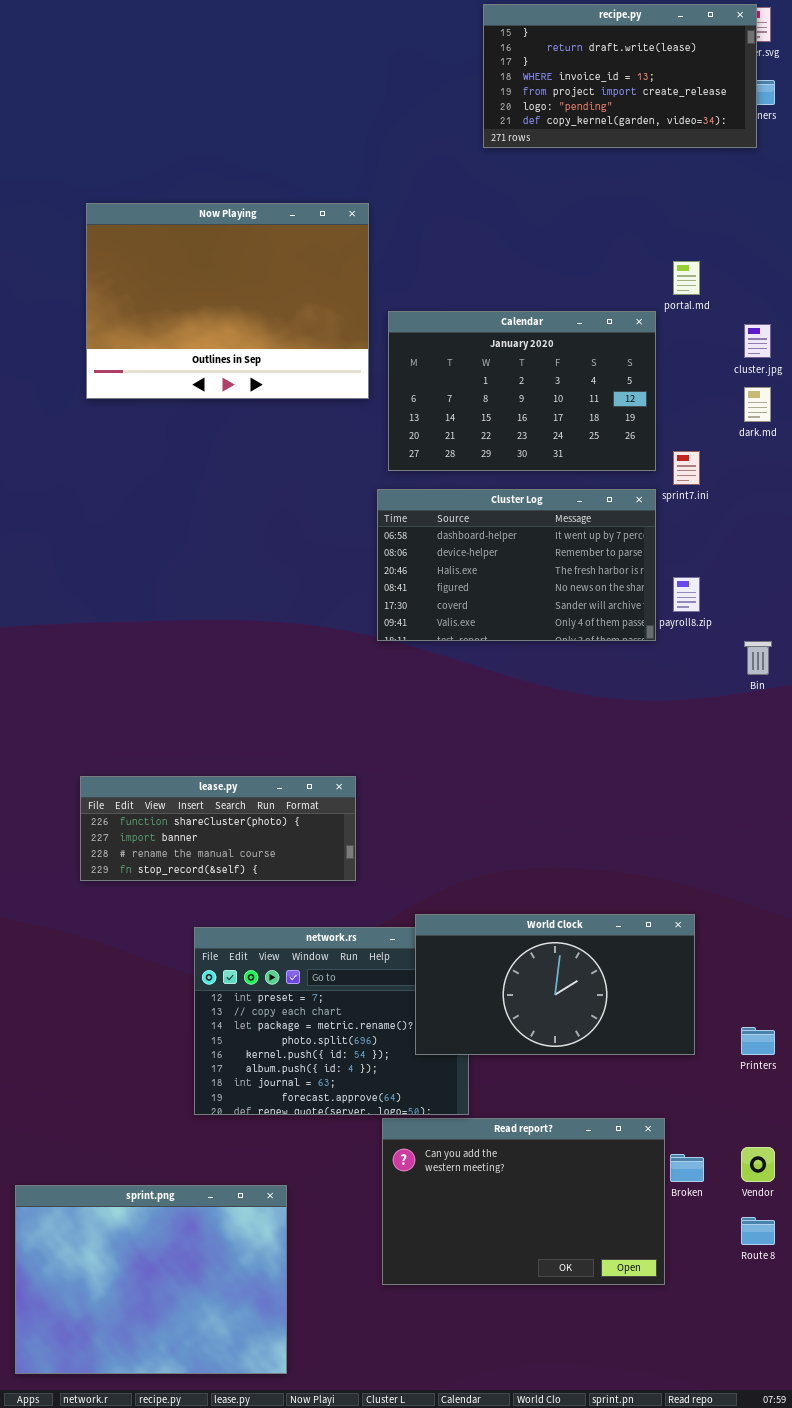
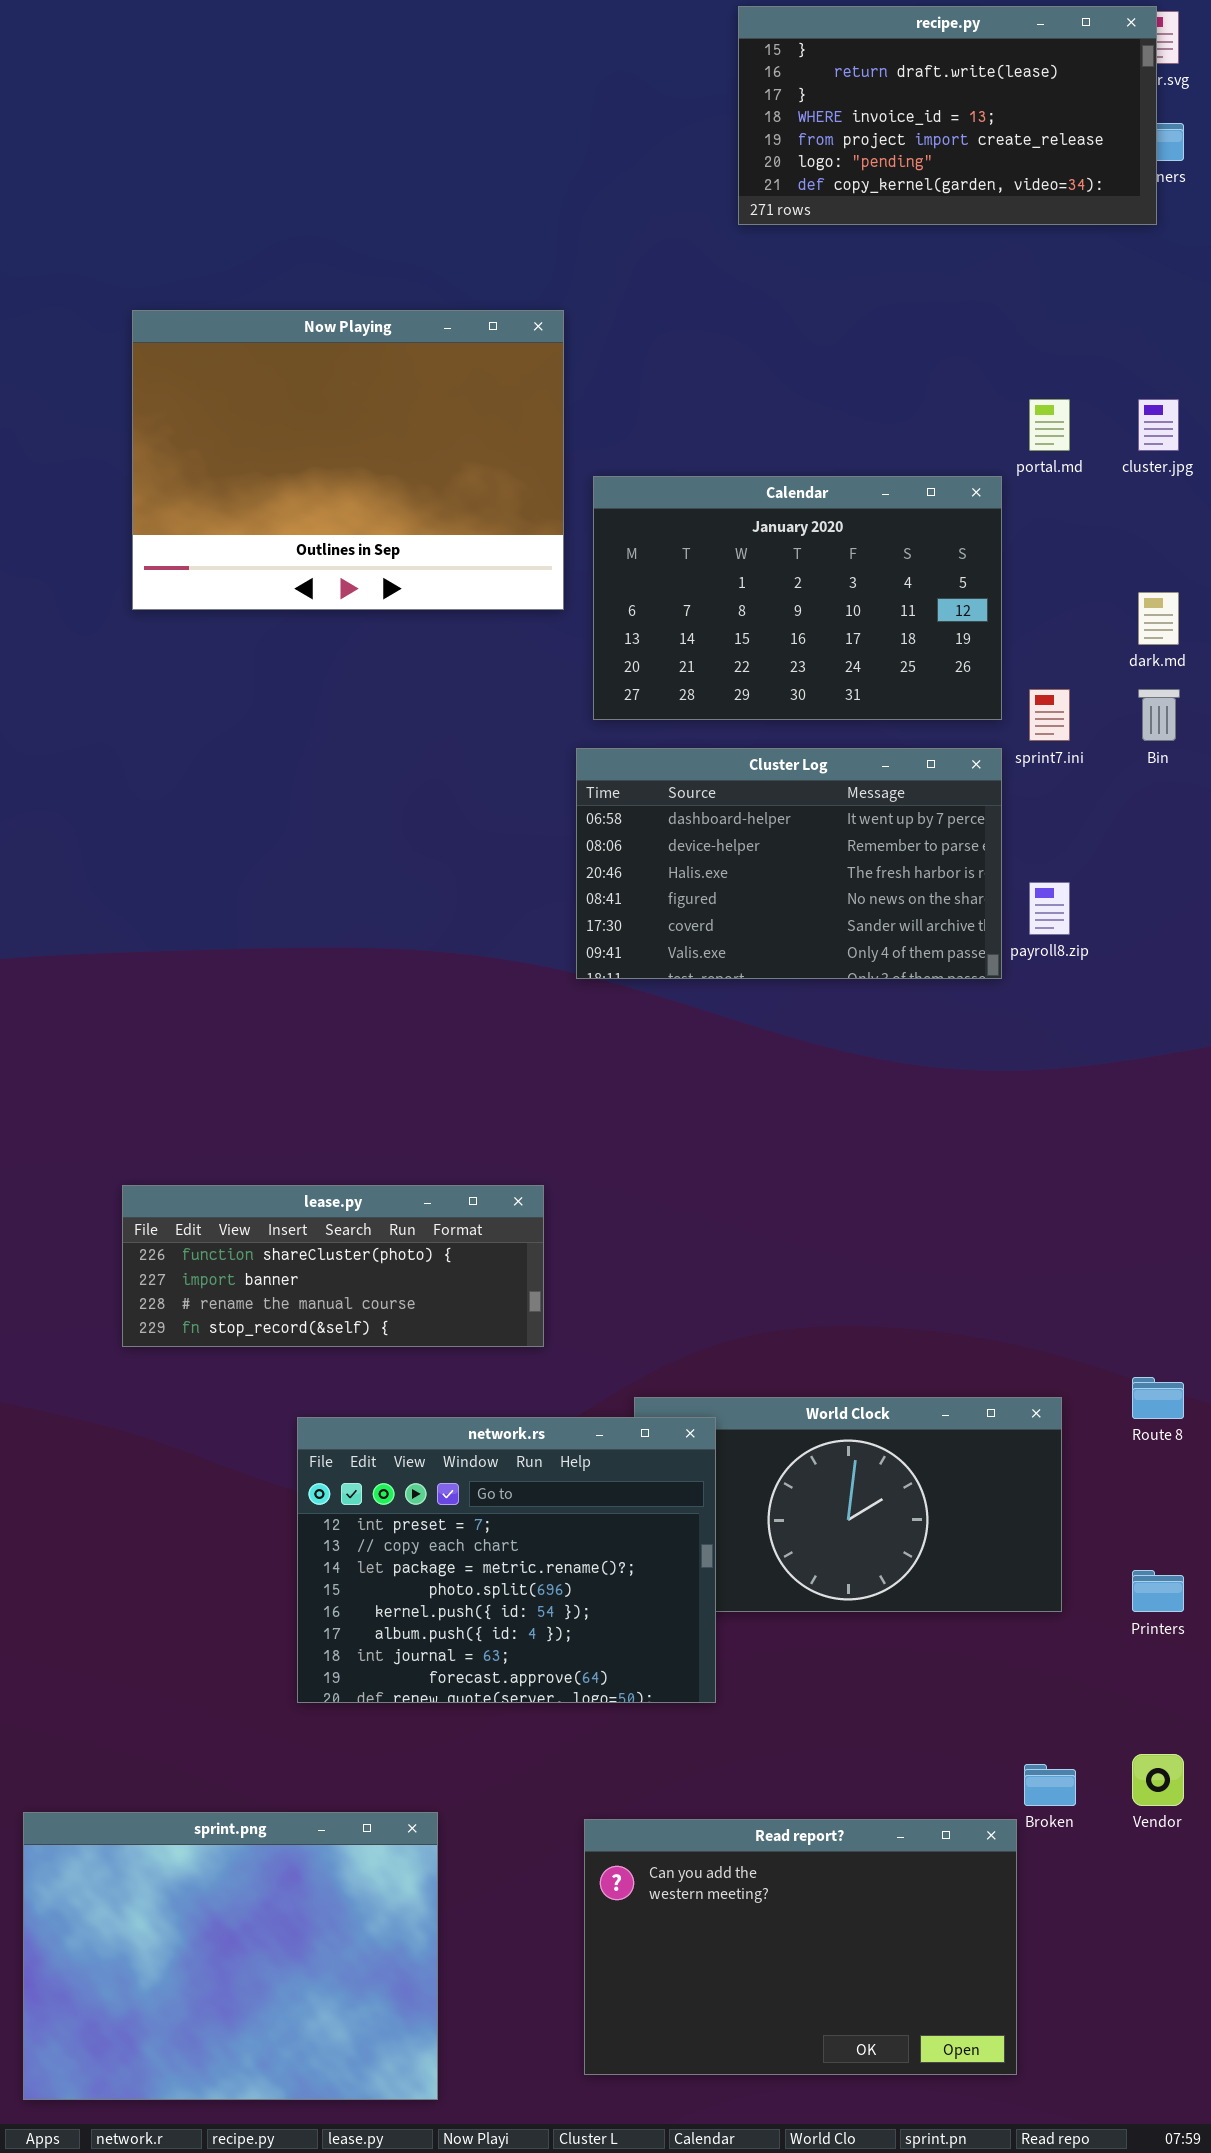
cluster.jpg: [744,324,771,358] -> [1138,399,1179,451], moved
Bin: [744,641,772,675] -> [1138,689,1180,741], moved
network.rs: [194,927,469,1115] -> [297,1417,716,1703], raised
Read report?: [382,1118,665,1285] -> [584,1819,1017,2075], moved
Route 8: [741,1217,775,1245] -> [1132,1377,1184,1419], moved

